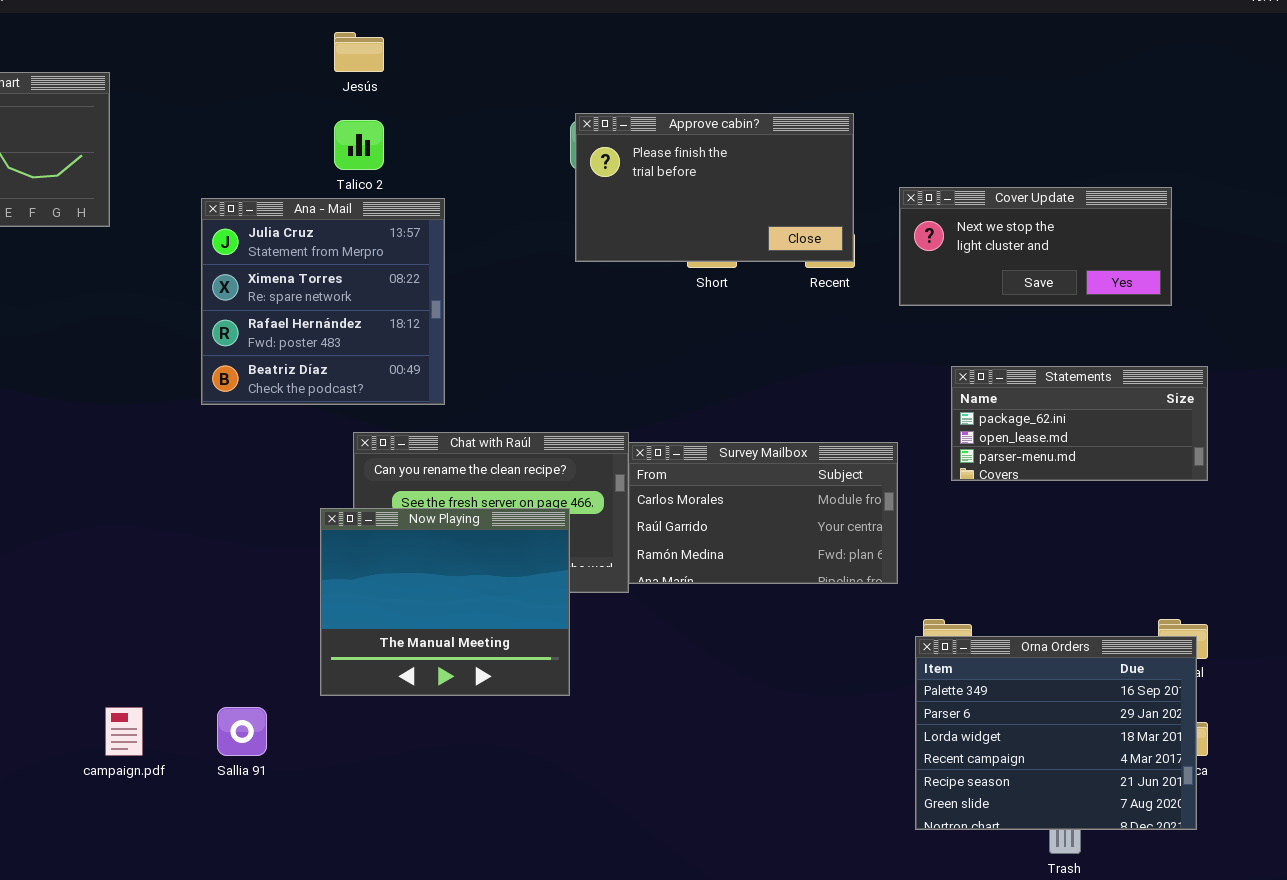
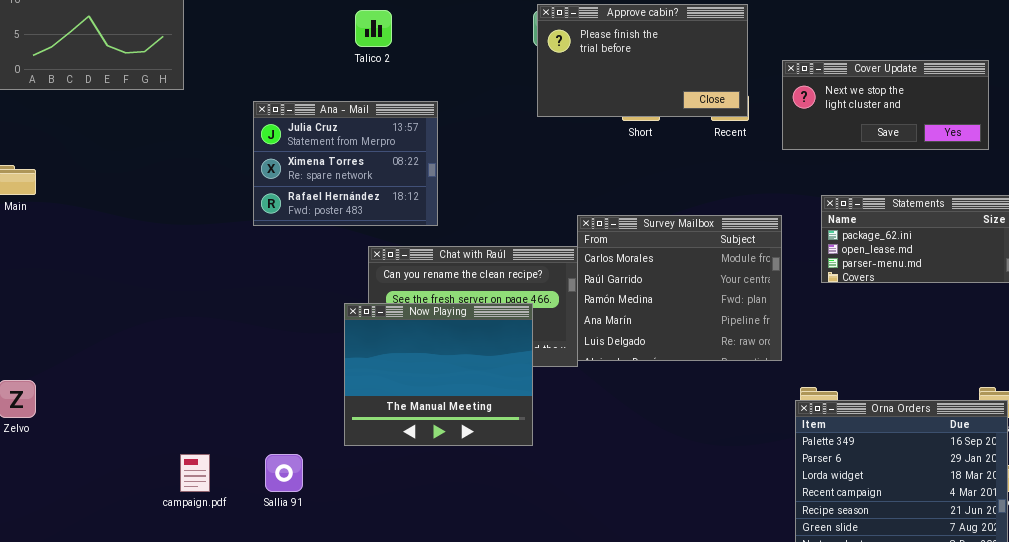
Ana - Mail: [201,198,445,405] -> [253,101,438,226], resized
Survey Mailbox: [628,442,898,584] -> [577,215,782,361], resized

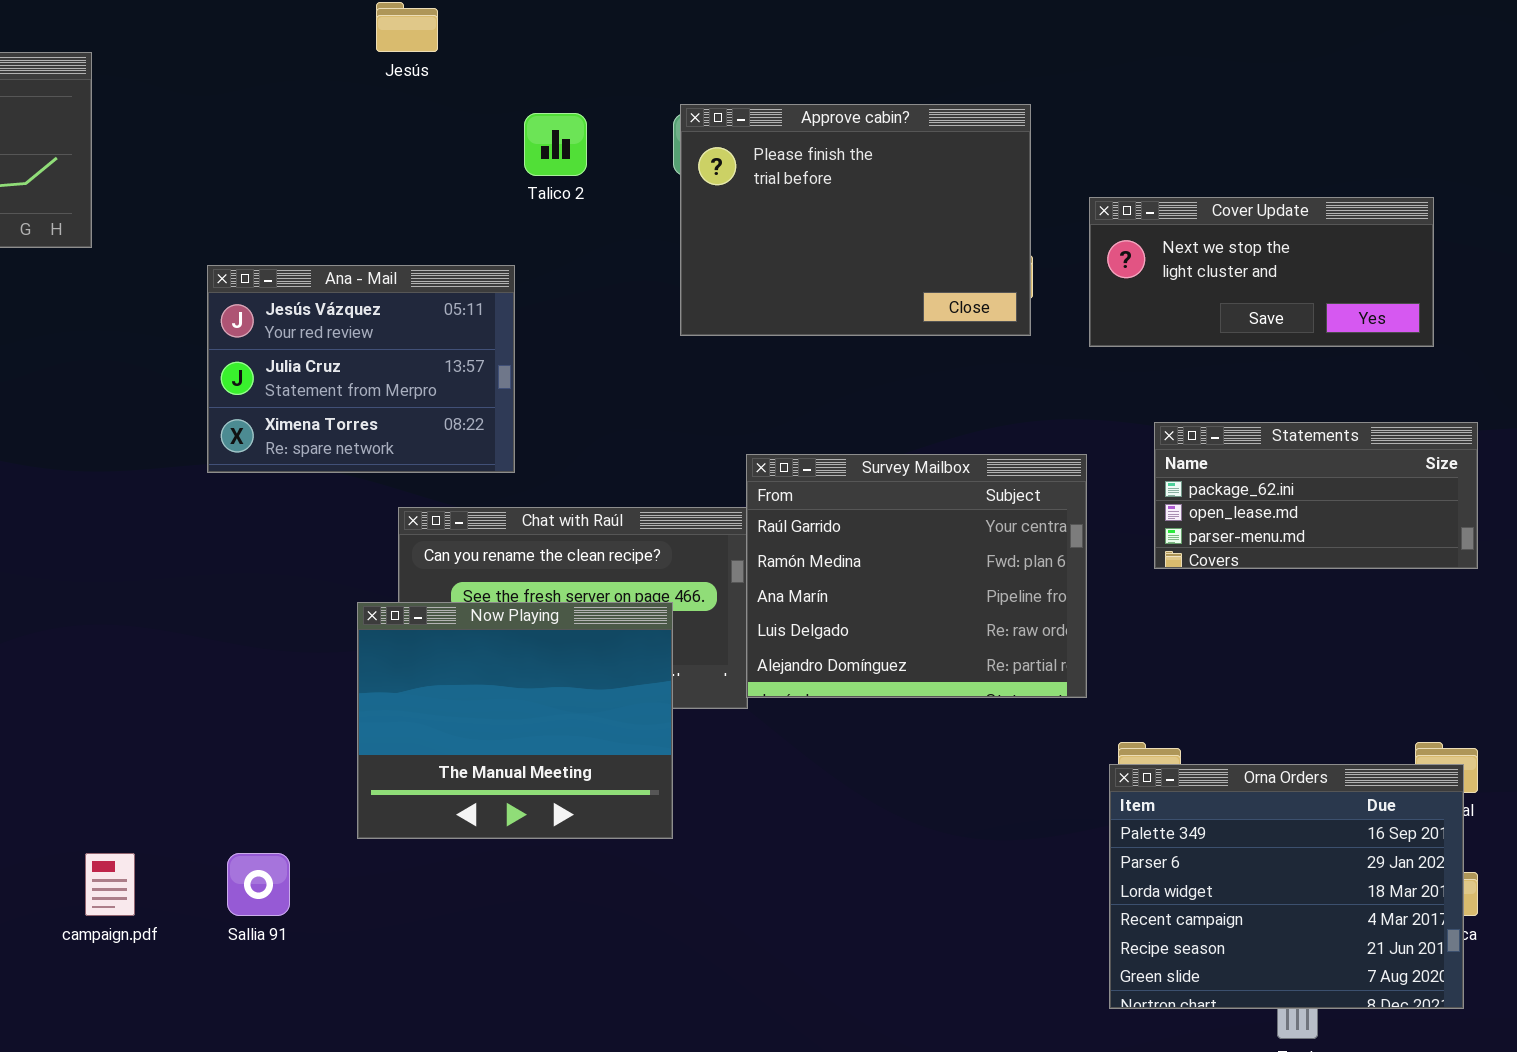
Approve cabin?: [537,4,748,117] -> [680,104,1031,336], resized
Talico 2: [355,10,392,47] -> [524,113,587,176], moved
Ana - Mail: [253,101,438,226] -> [207,265,515,473], scrolled up 1 row
Survey Mailbox: [577,215,782,361] -> [746,454,1087,698], scrolled down 1 row

